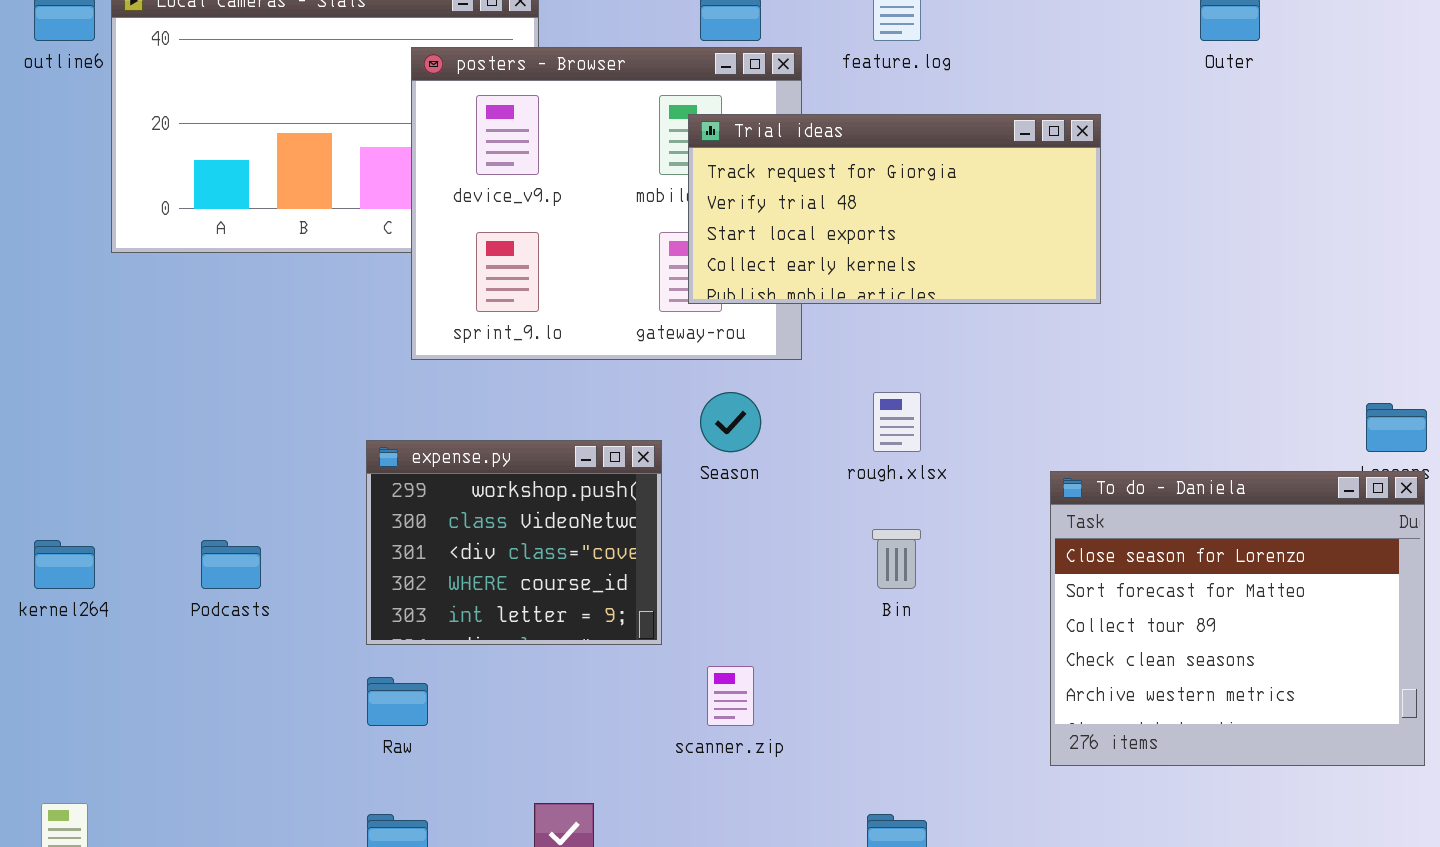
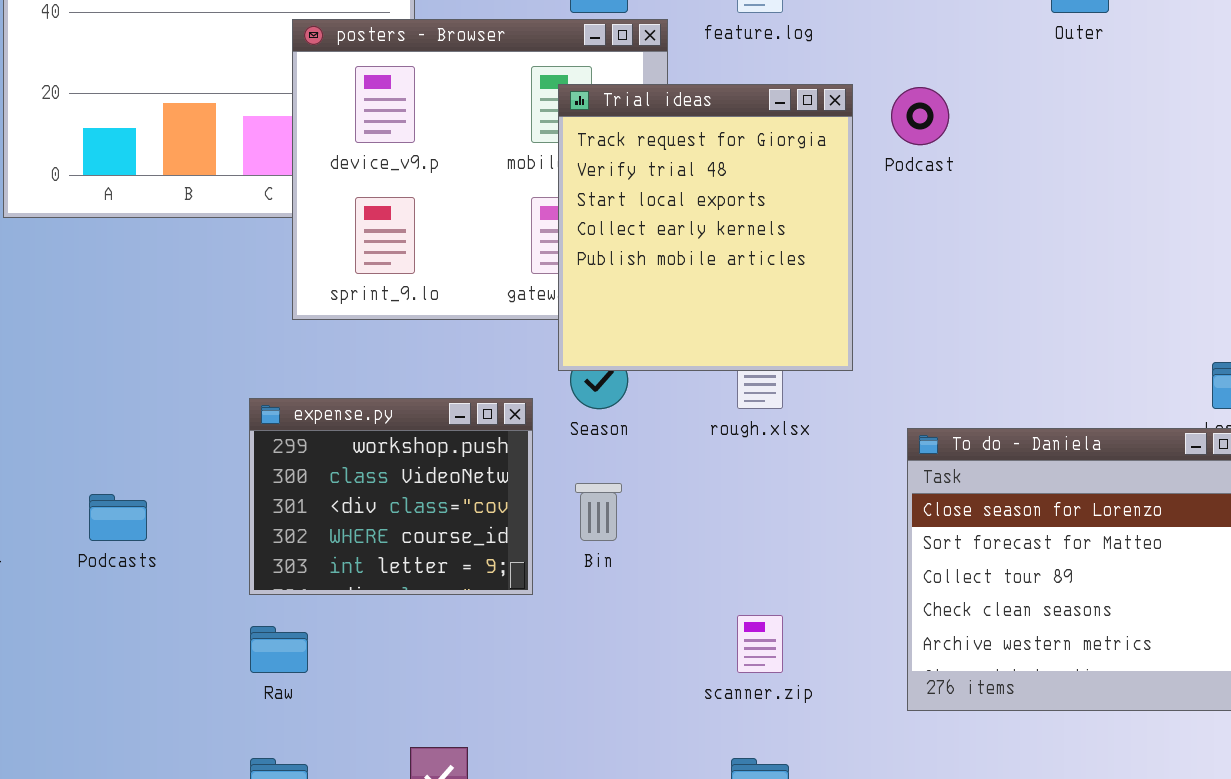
Trial ideas: [688,114,1101,304] -> [558,84,853,371], resized
Bin: [872,529,921,589] -> [575,483,622,541], moved
scanner.zip: [707,666,754,726] -> [737,615,783,673], moved

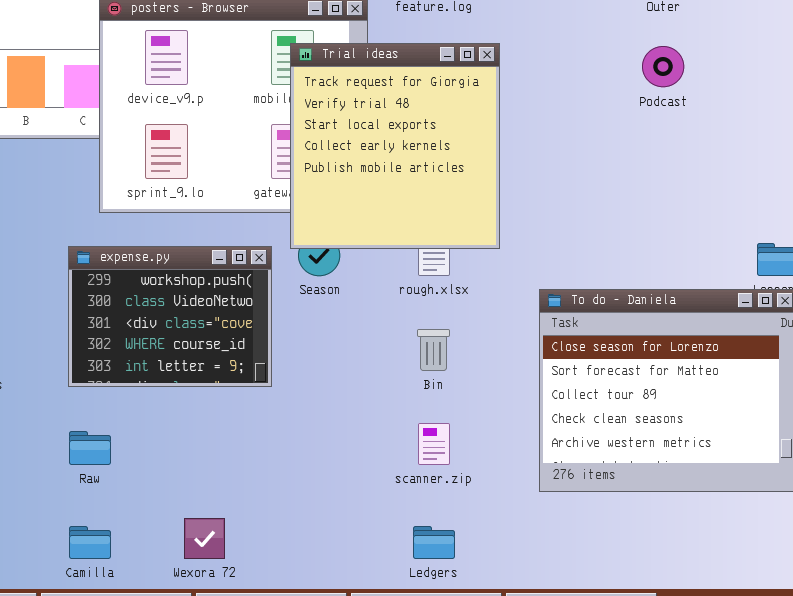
Podcast: [891,87,949,145] -> [642,46,684,87], moved
expense.py: [249,398,533,595] -> [68,246,272,387], moved
Bin: [575,483,622,541] -> [417,329,450,371], moved

